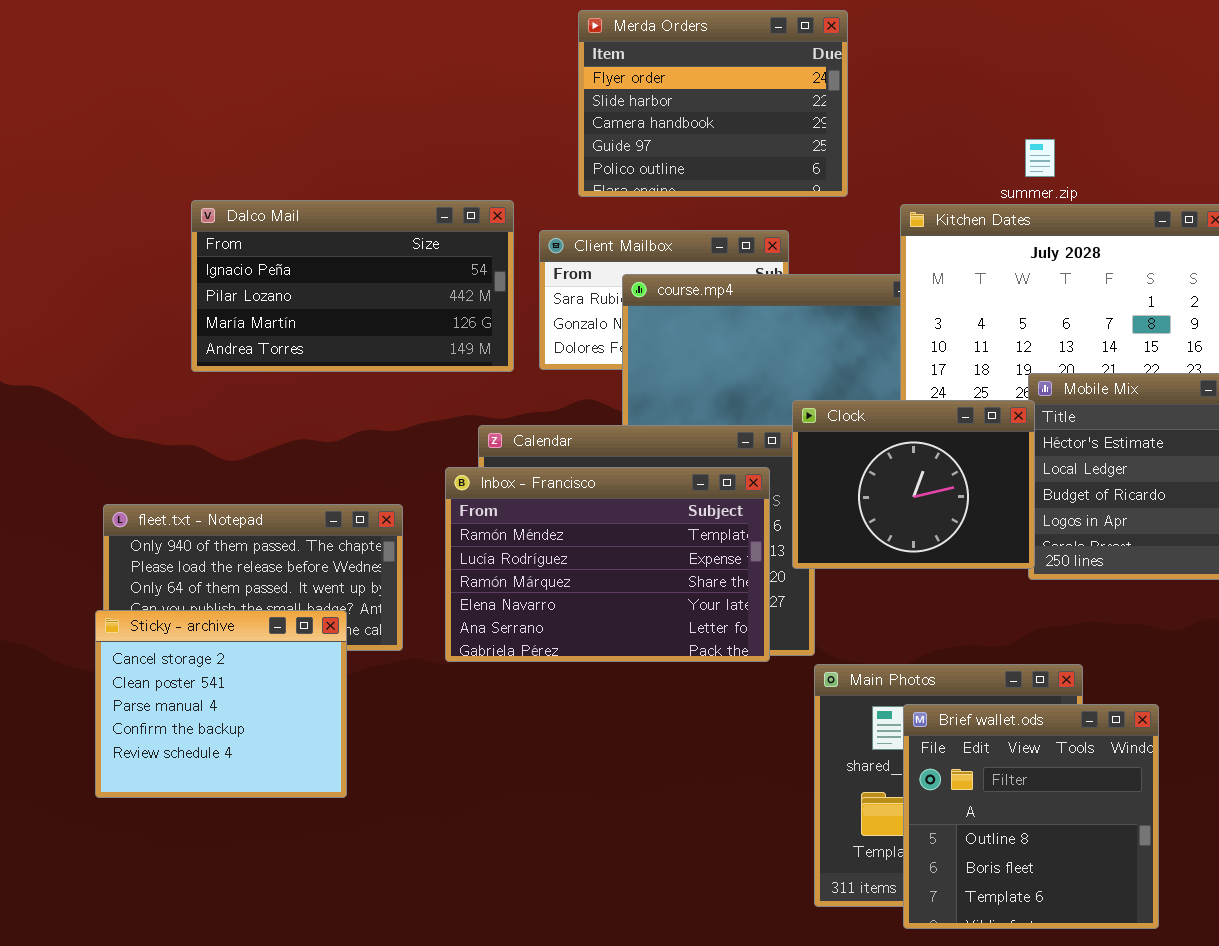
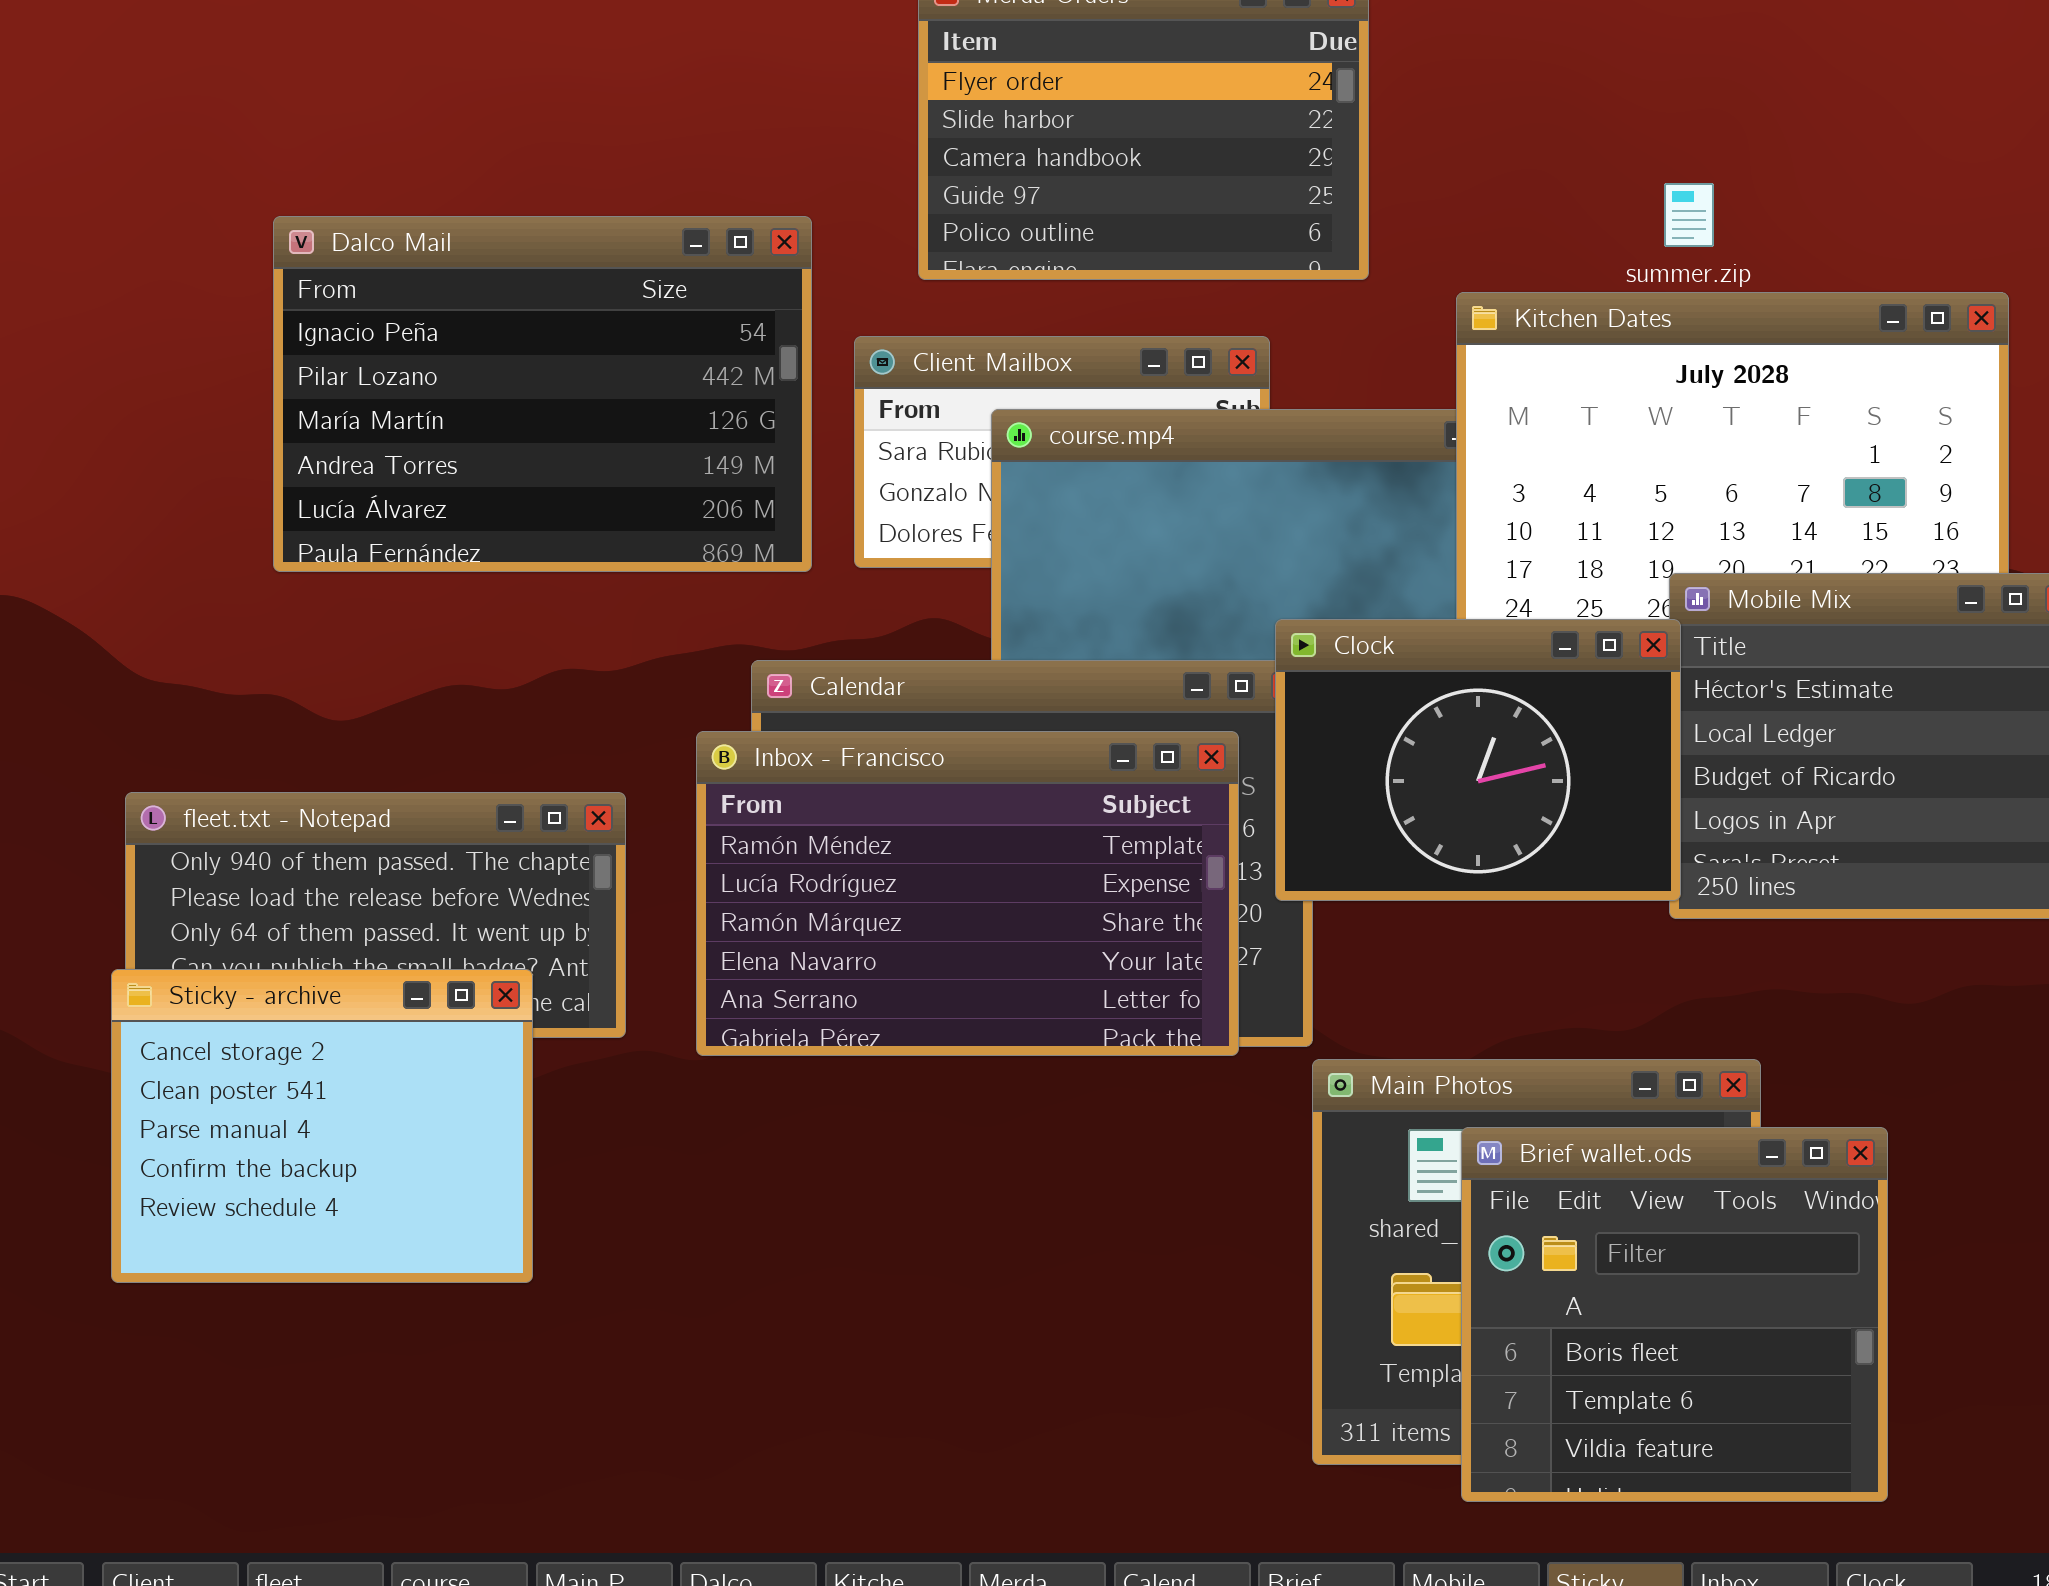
Dalco Mail: [191,200,514,372] -> [273,216,812,572], resized
Brief wallet.ods: [903,704,1159,929] -> [1461,1127,1888,1502], scrolled down 1 row

